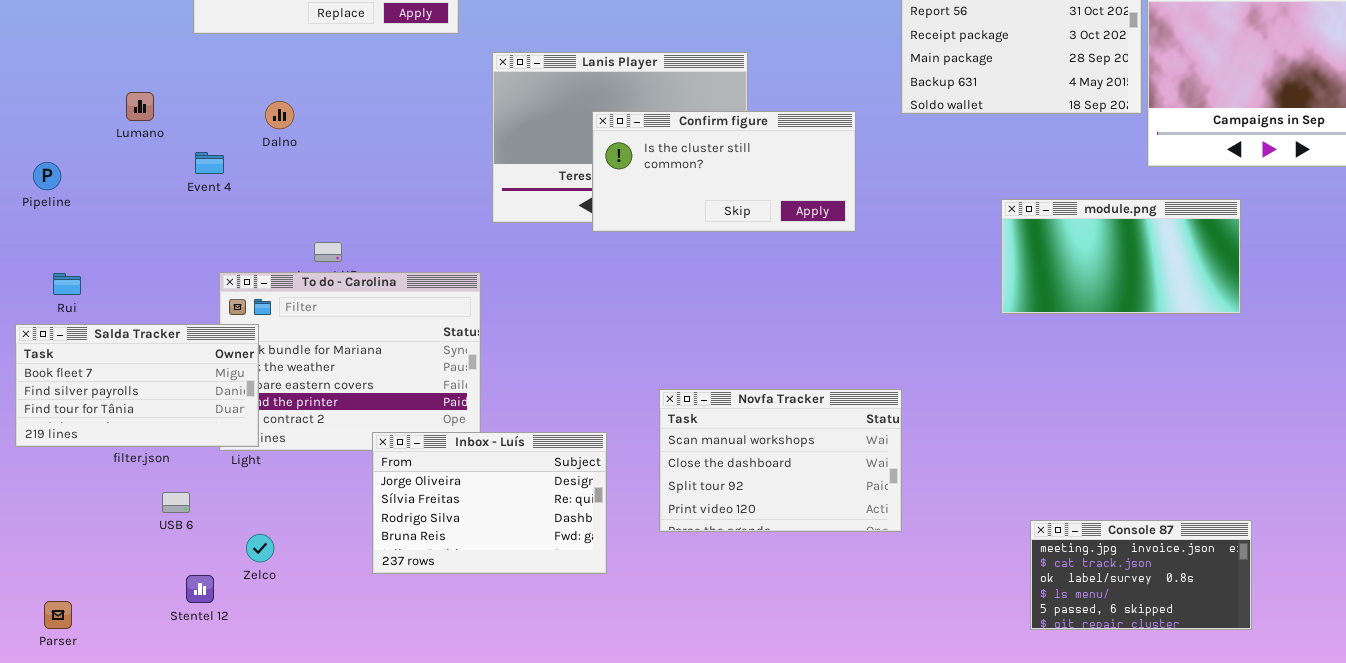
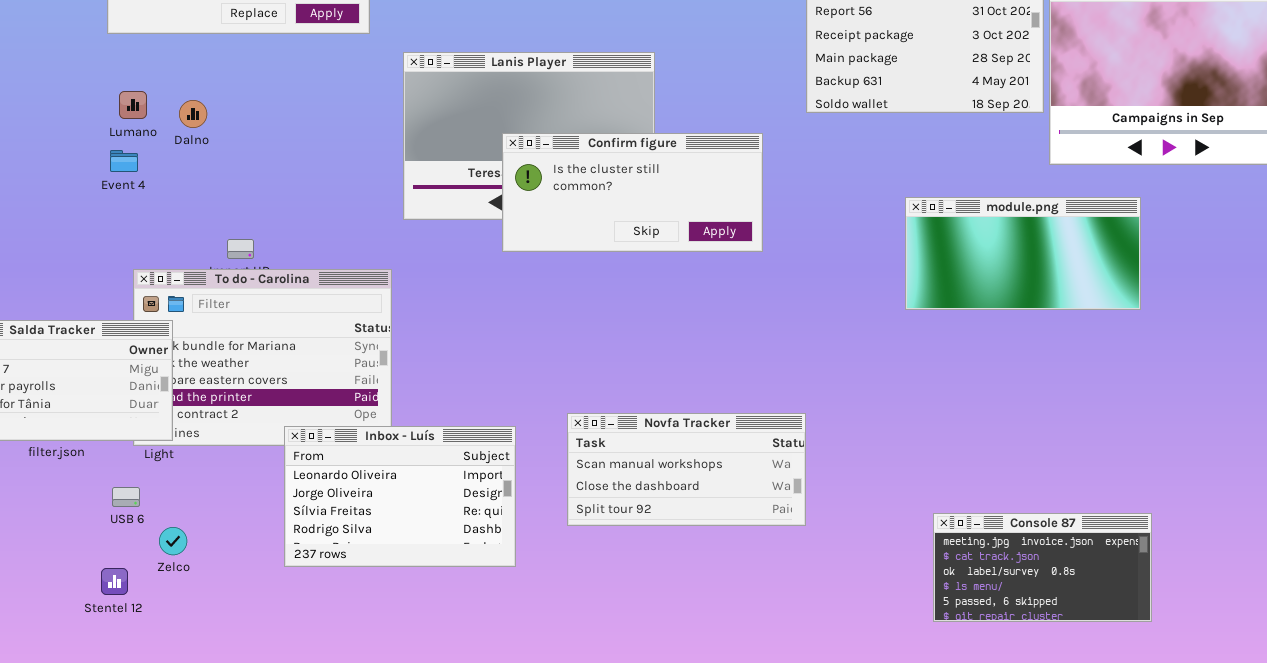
Lumano: [126,92,154,121] -> [119,91,147,119], moved
Confirm figure: [592,111,856,232] -> [502,133,763,252], moved
Novfa Tracker: [659,389,902,532] -> [567,413,806,526], resized
Inbox - Luís: [372,432,607,574] -> [284,426,516,567], scrolled up 1 row
USB 6: [162,492,190,513] -> [112,487,140,507], moved

